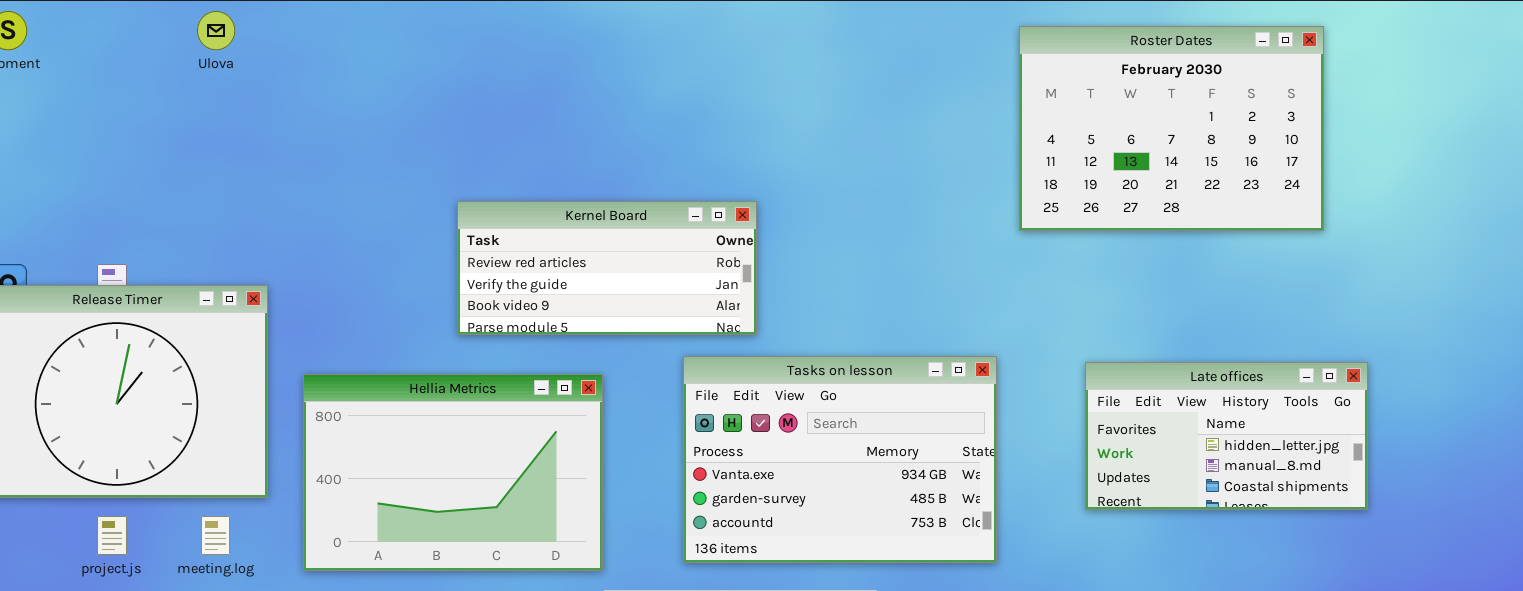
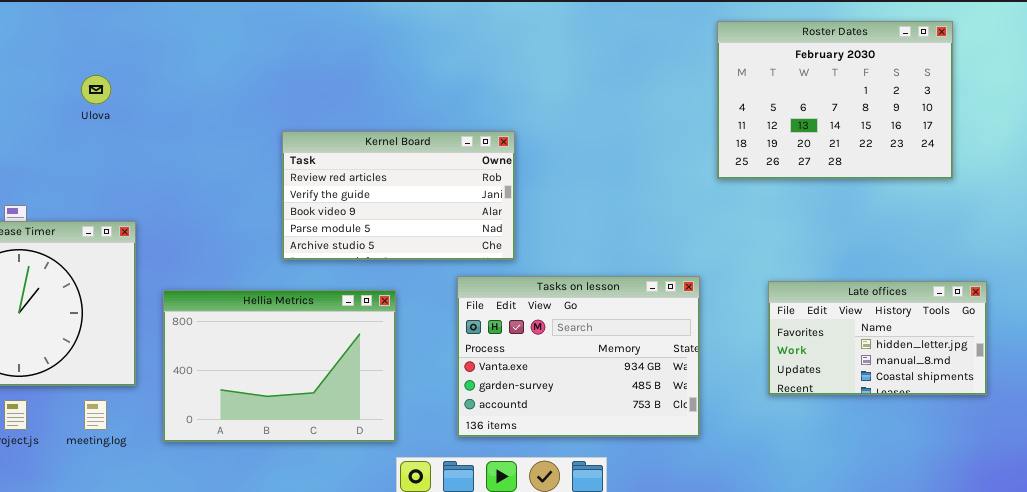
Ulova: [197,11,235,50] -> [81,75,111,104], moved
Kernel Board: [457,201,757,335] -> [282,131,515,260], resized

